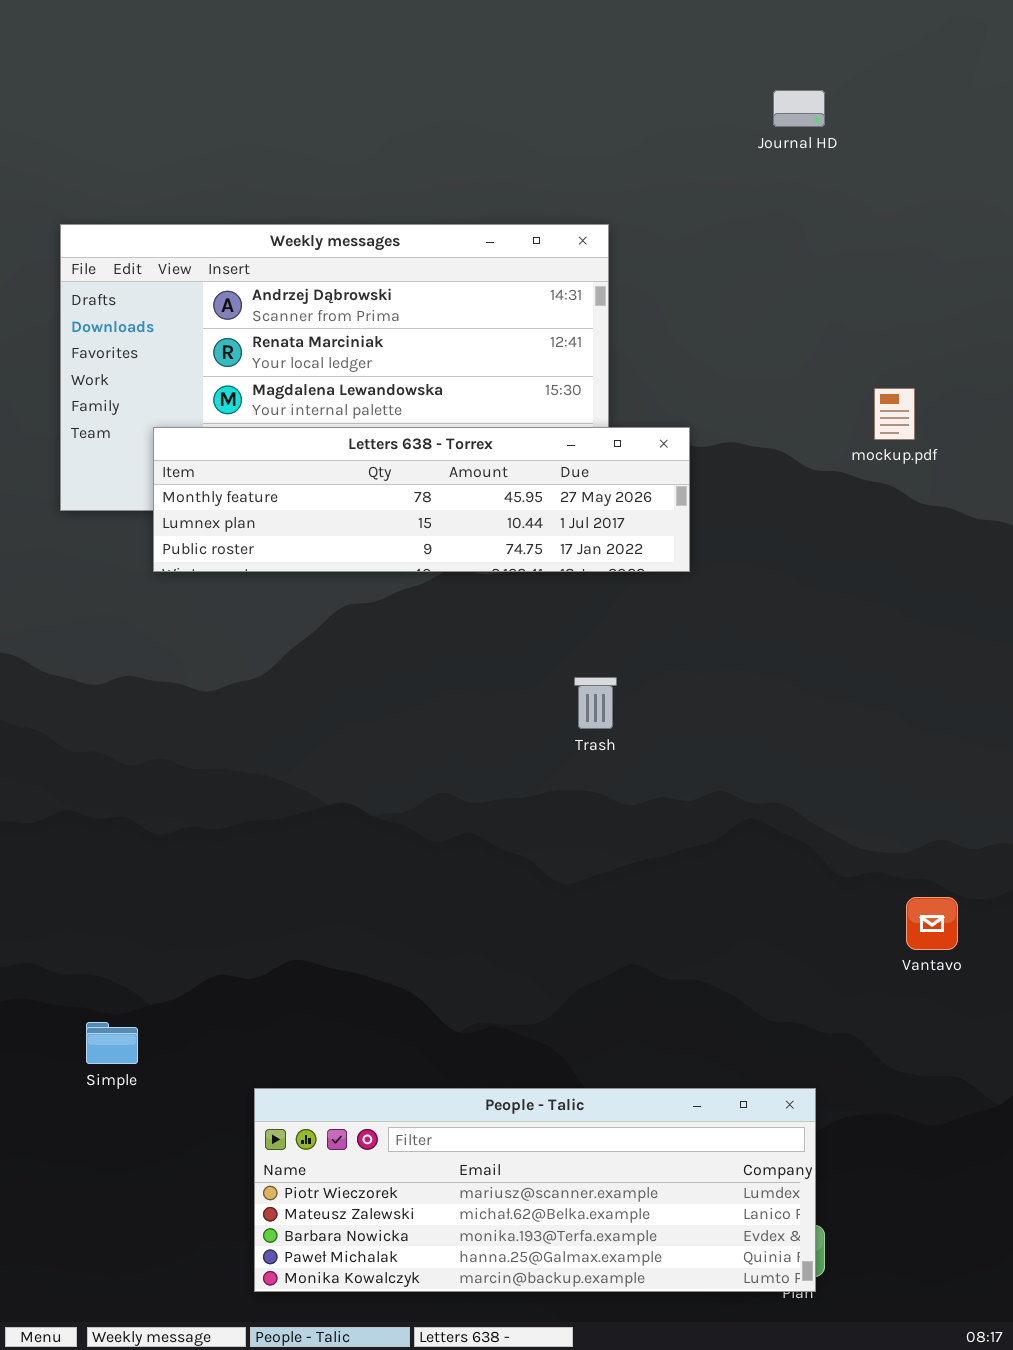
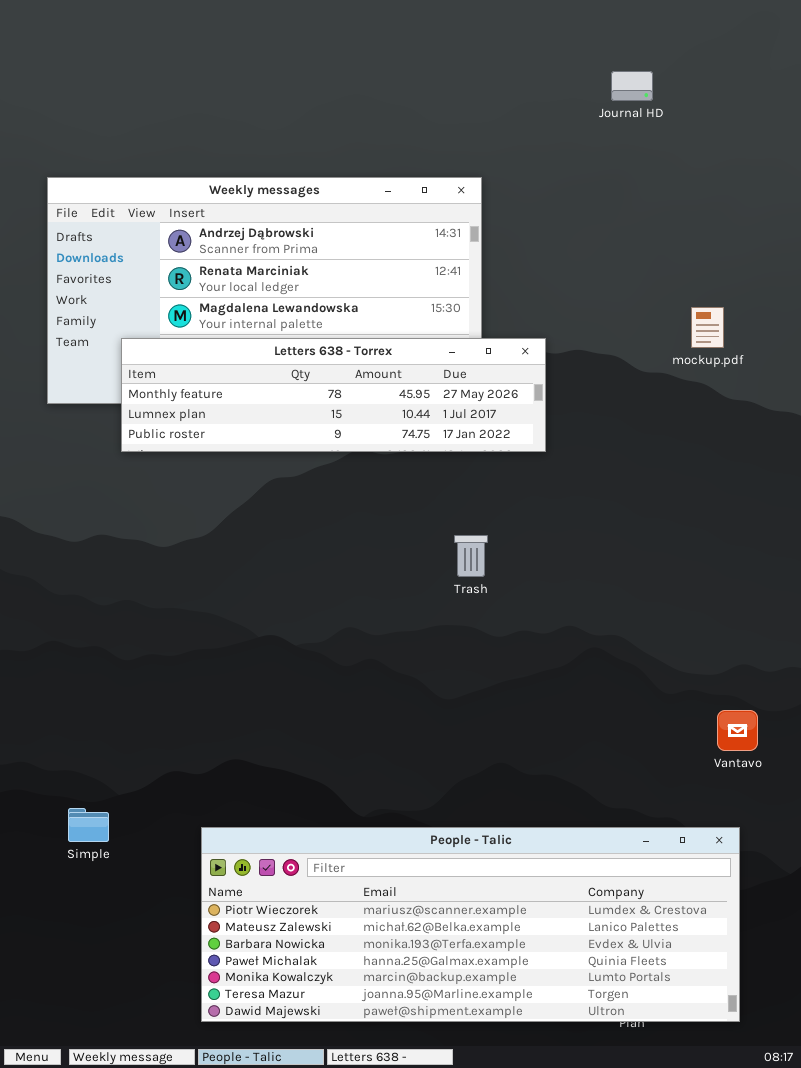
People - Talic: [254,1088,816,1292] -> [201,827,740,1022], resized

